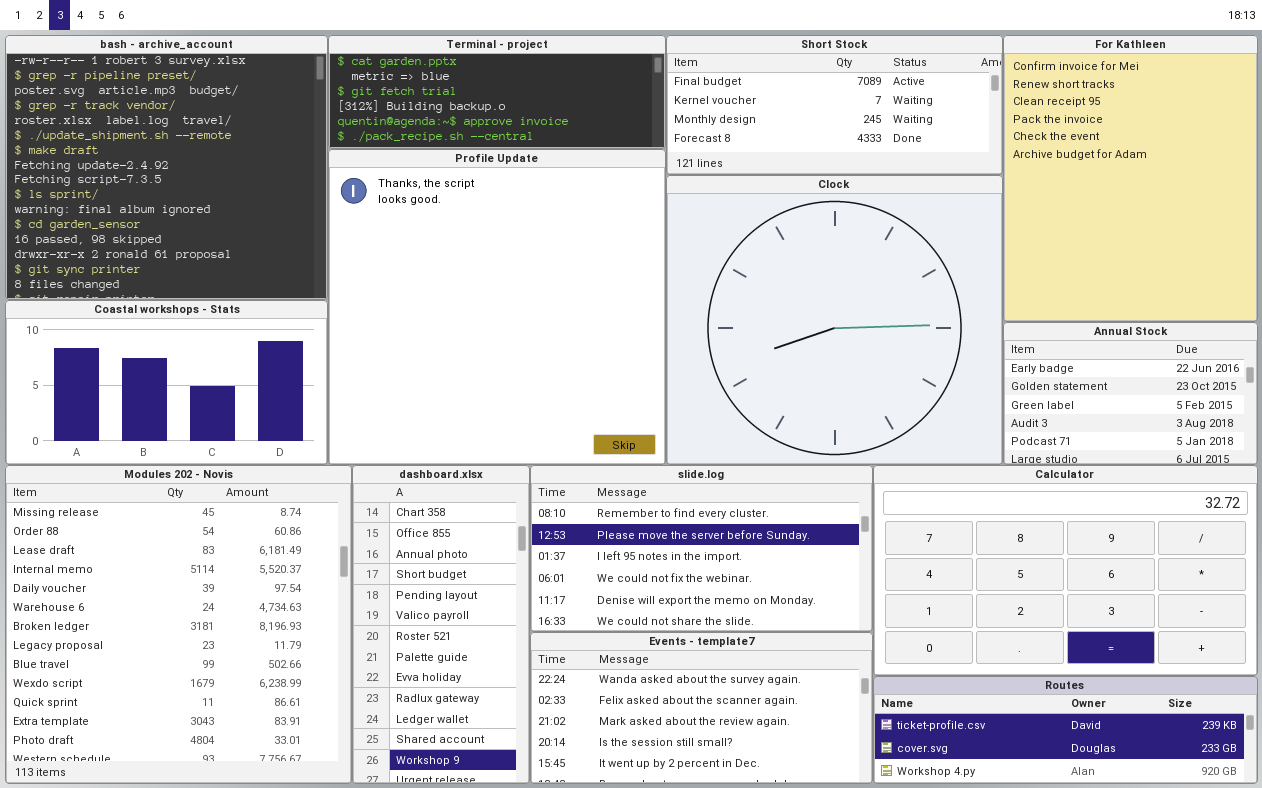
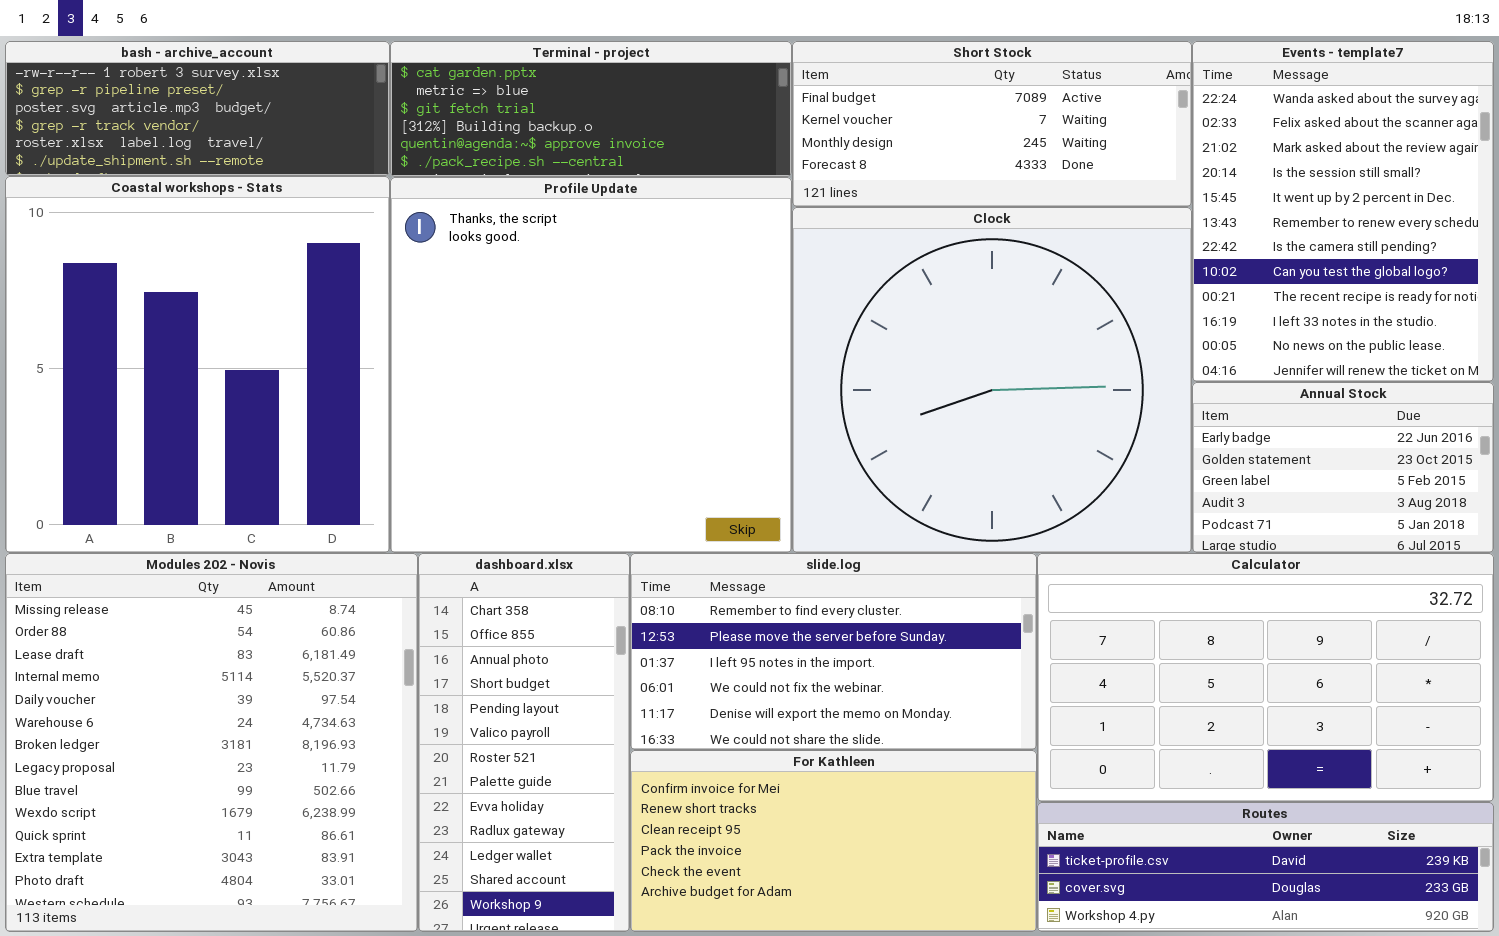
bash - archive_account: [5,35,328,300] -> [5,41,390,176], resized
For Kathleen: [1003,35,1258,322] -> [630,750,1037,932], moved, resized
Coastal workshops - Stats: [5,300,328,465] -> [5,176,390,553], resized
Events - template7: [530,632,873,784] -> [1192,41,1494,382], moved, resized

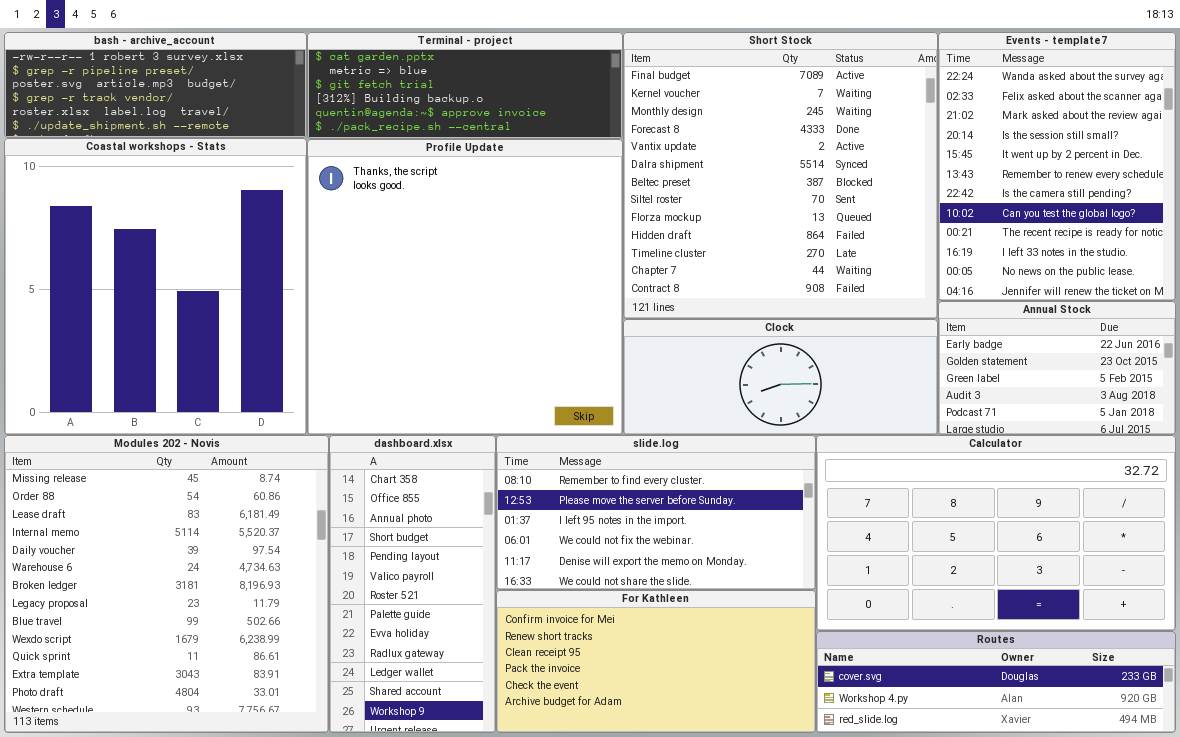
Short Stock: [792,41,1192,207] -> [623,32,938,319], resized
Clock: [792,207,1192,553] -> [623,319,938,435], resized
Routes: [1037,802,1494,932] -> [816,631,1176,733], scrolled down 1 row

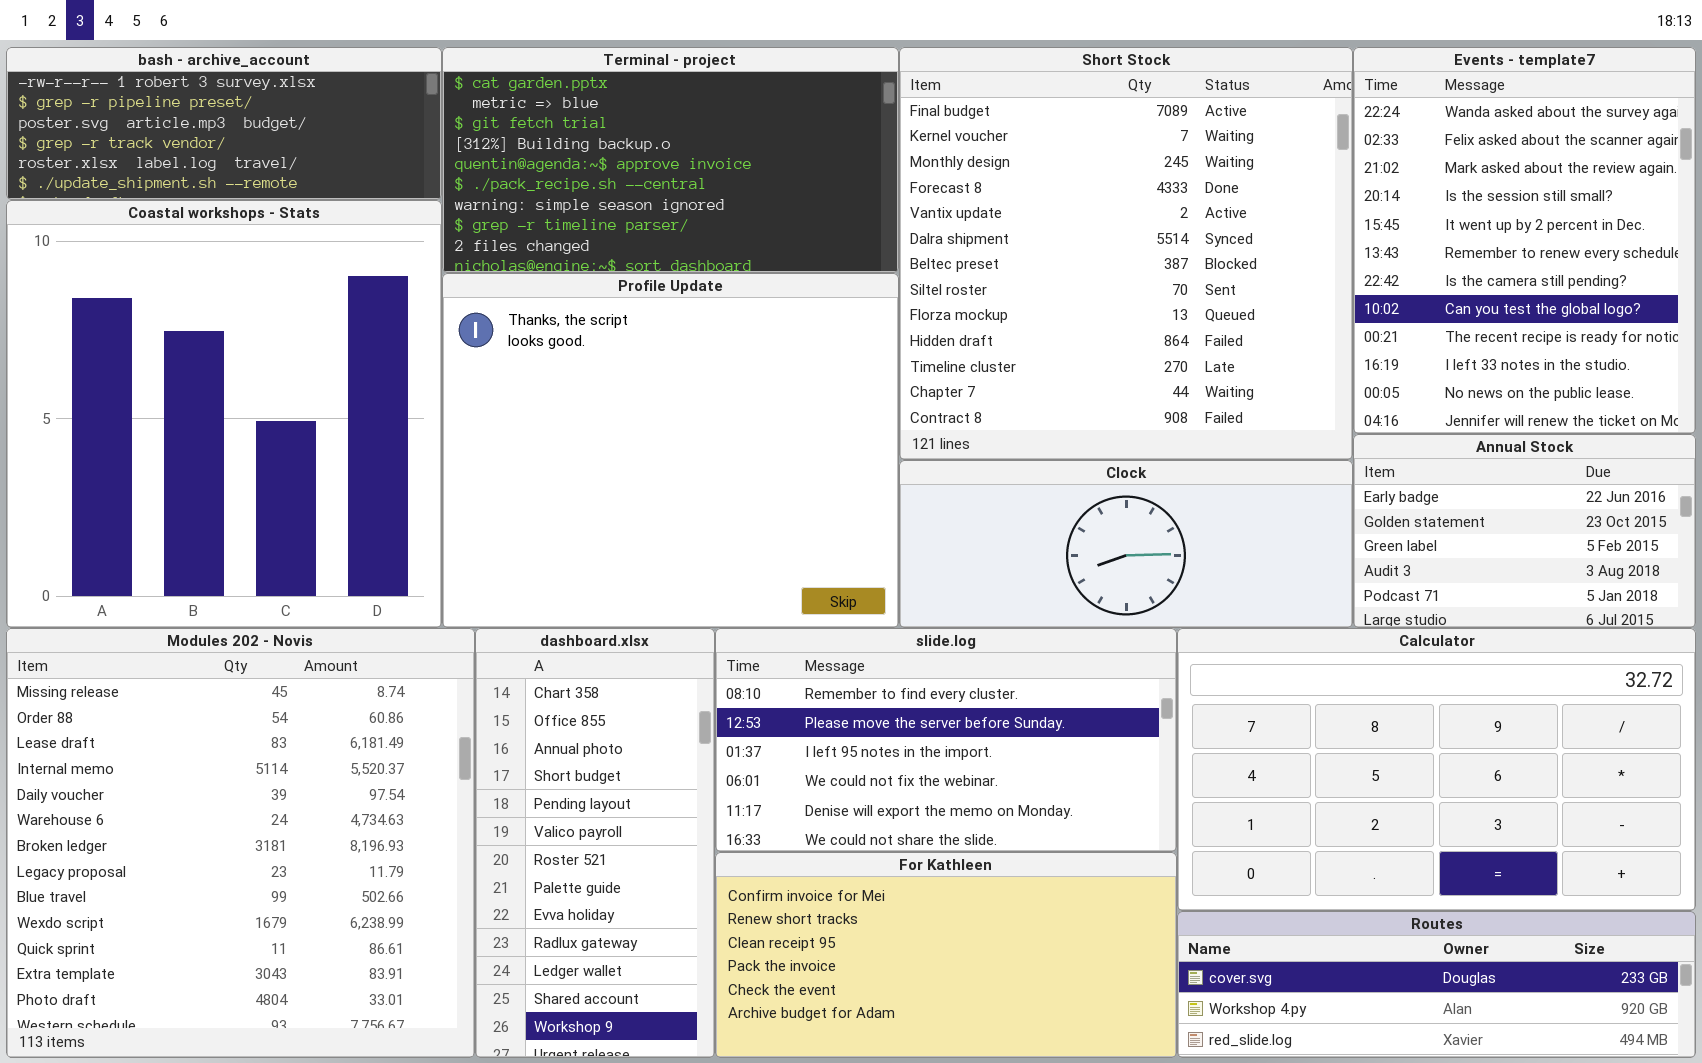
Terminal - project: [307,32,623,139] -> [442,47,899,273], resized
Profile Update: [307,139,623,435] -> [442,273,899,628], resized

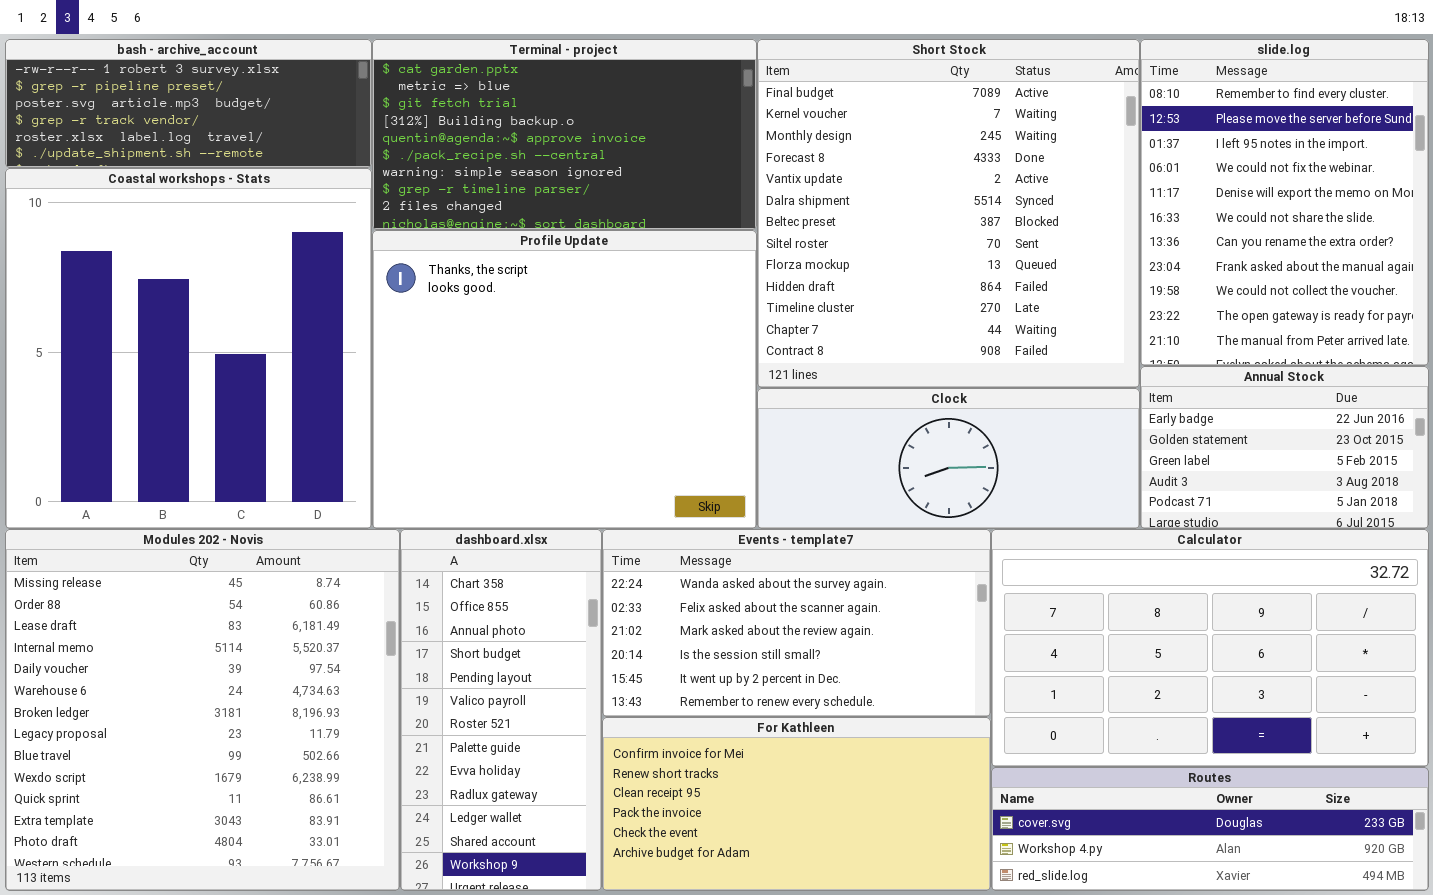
Events - template7: [1353,47,1696,434] -> [602,529,991,717], moved, resized
slide.log: [715,628,1177,852] -> [1140,39,1429,366], moved, resized

